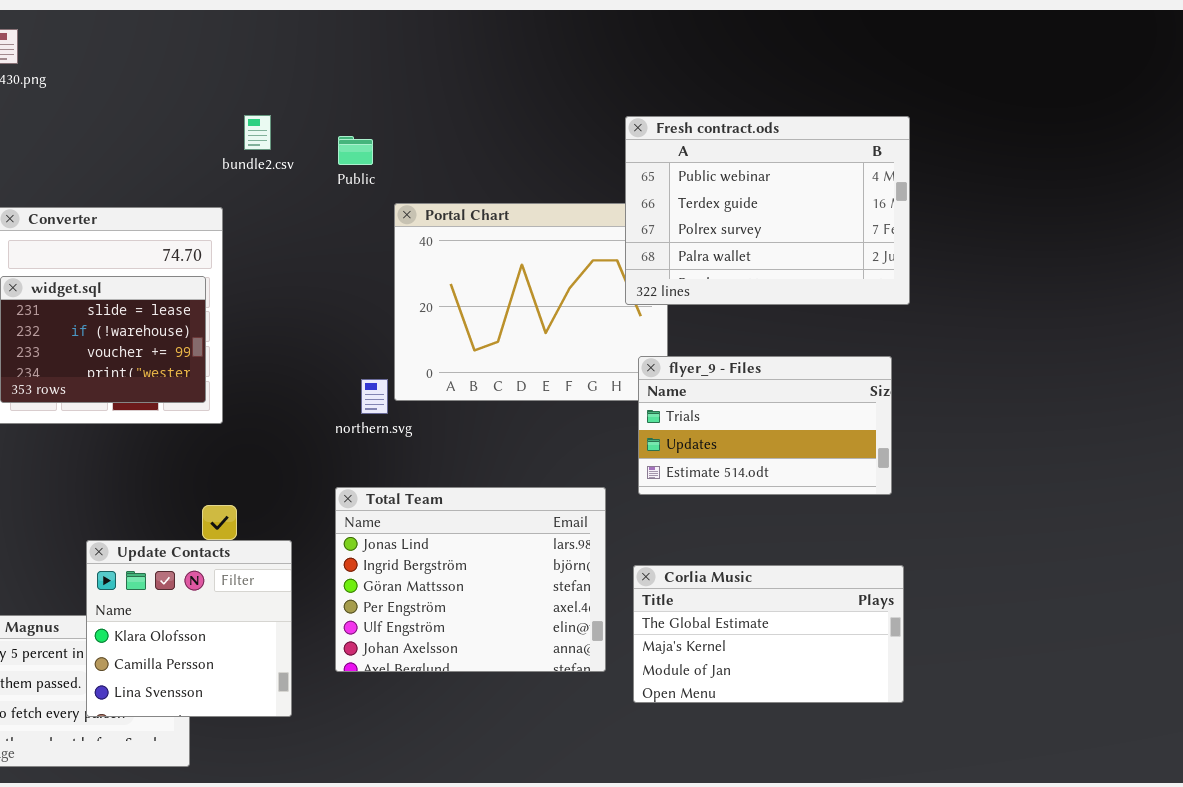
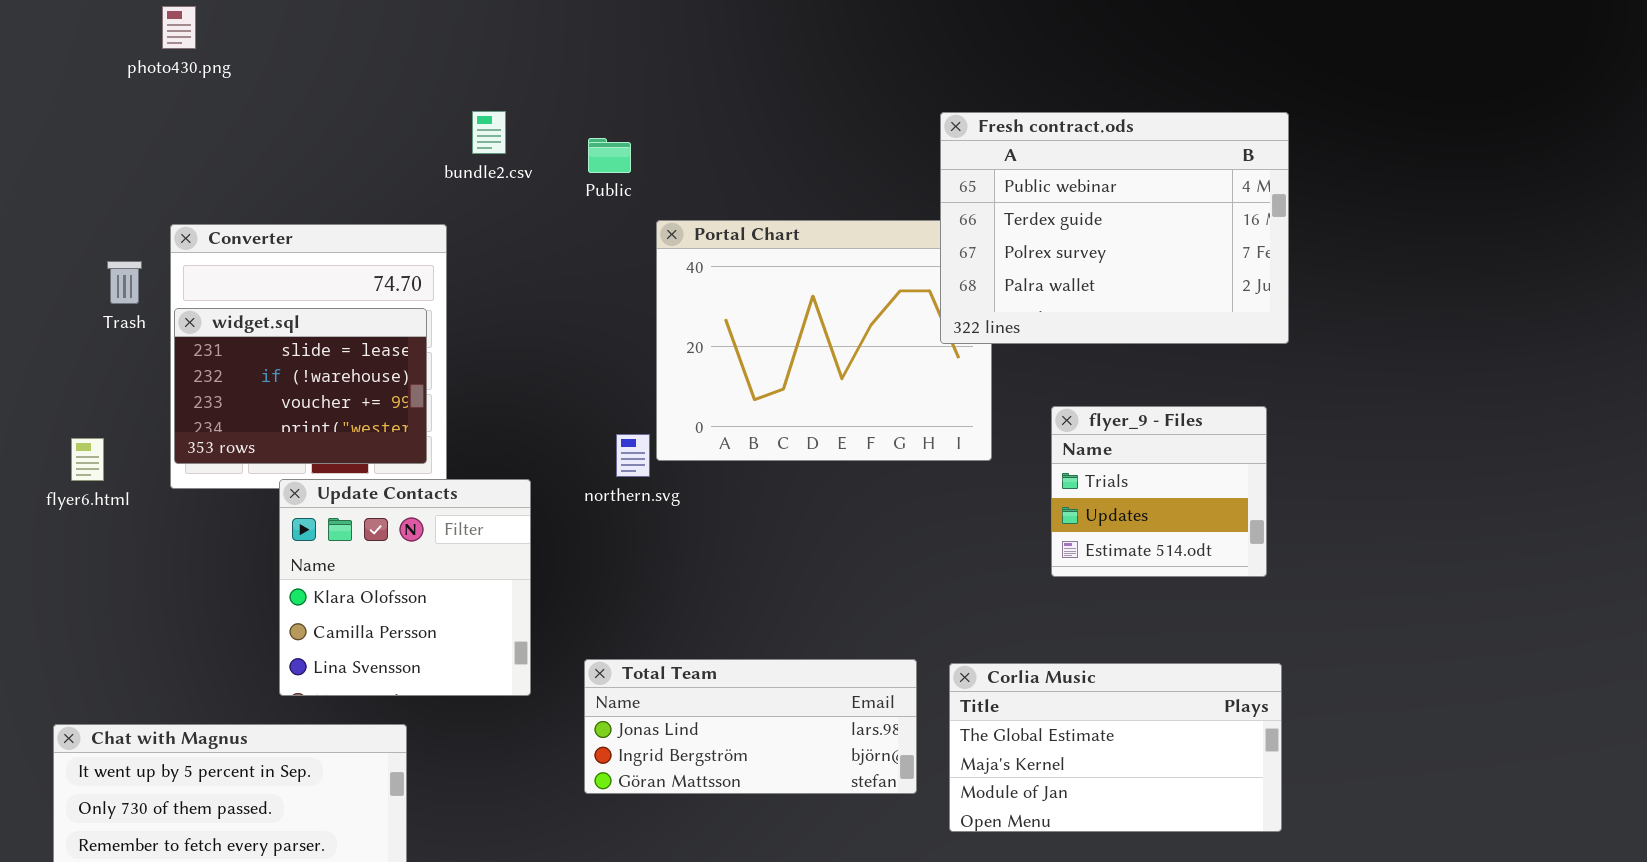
flyer_9 - Files: [638,356,892,495] -> [1051,406,1267,577], resized
Total Team: [335,487,606,672] -> [584,659,917,794], resized
Update Contacts: [86,540,292,717] -> [279,479,531,696], moved

